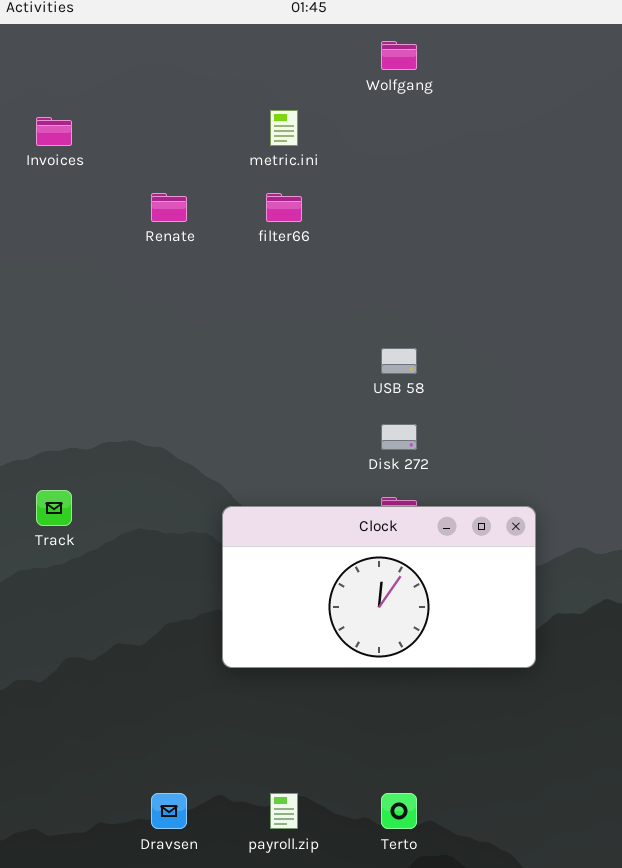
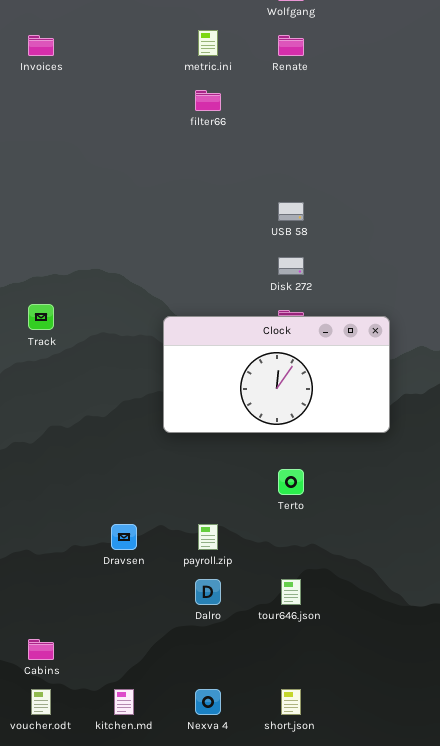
Renate: [151,193,187,222] -> [278,35,304,56], moved
Terto: [381,793,417,829] -> [278,469,304,495], moved

